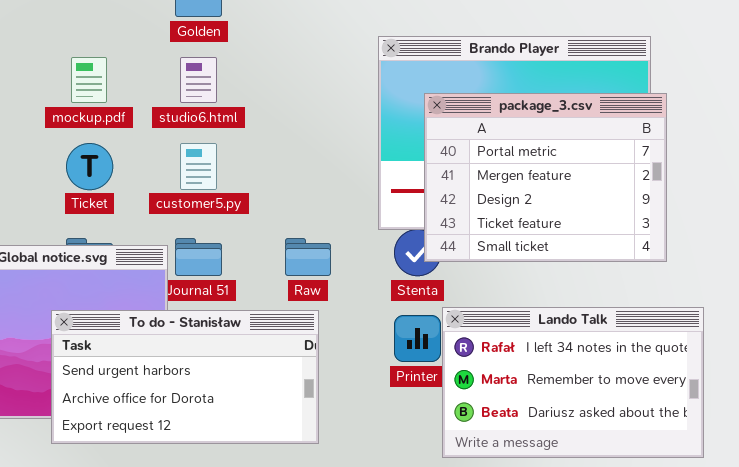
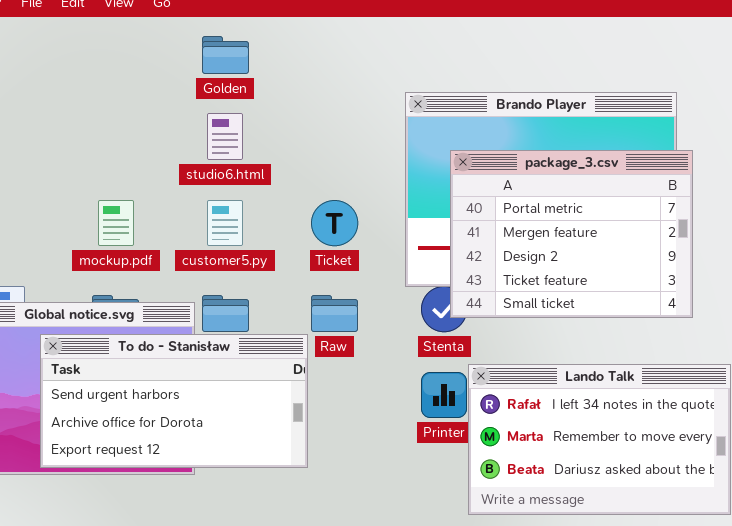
mockup.pdf: [71,57,107,103] -> [98,200,134,246], moved
Ticket: [66,143,113,190] -> [311,200,358,246], moved
To do - Stanisław: [51,310,319,444] -> [40,334,308,468], moved

